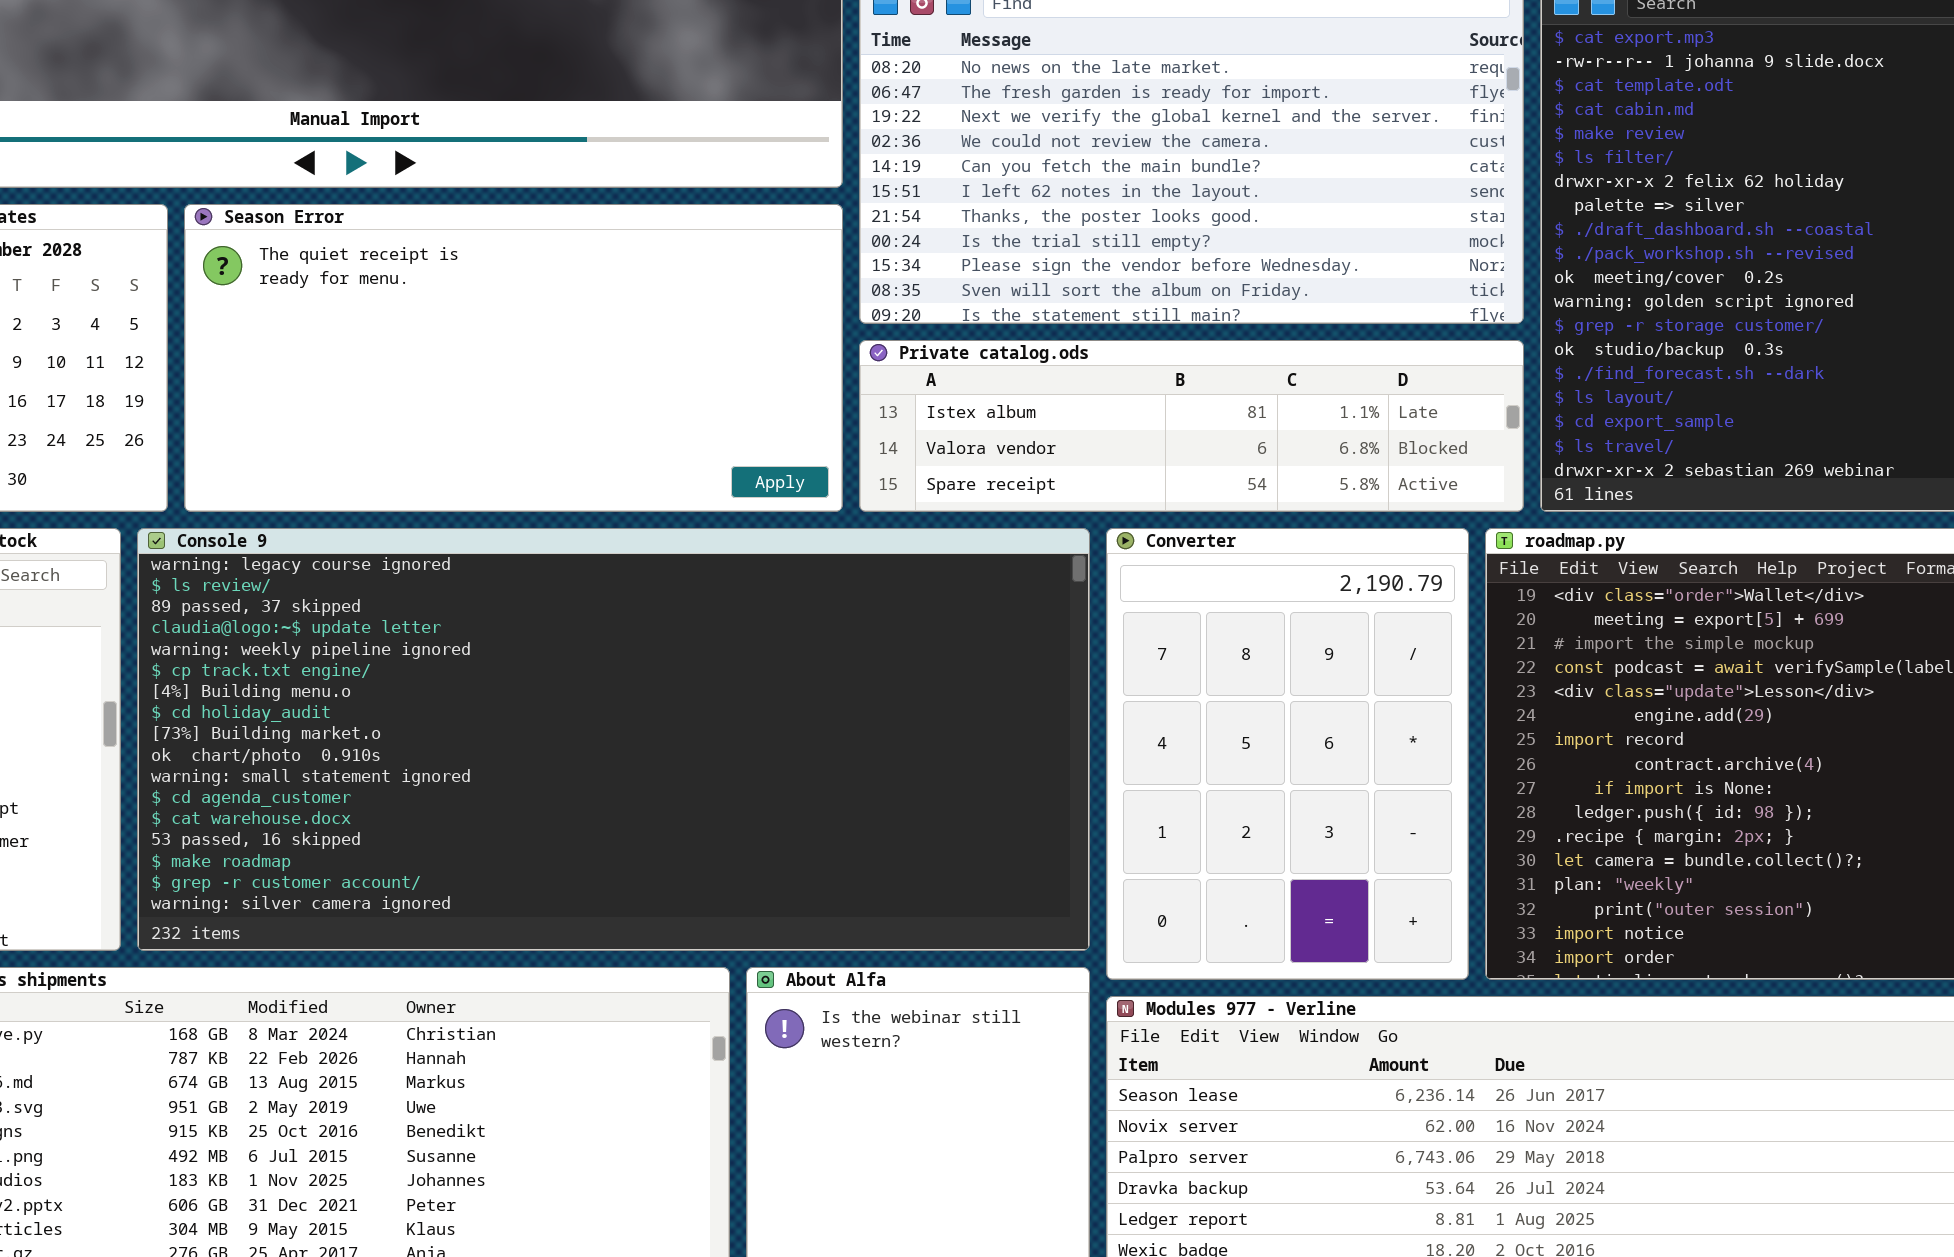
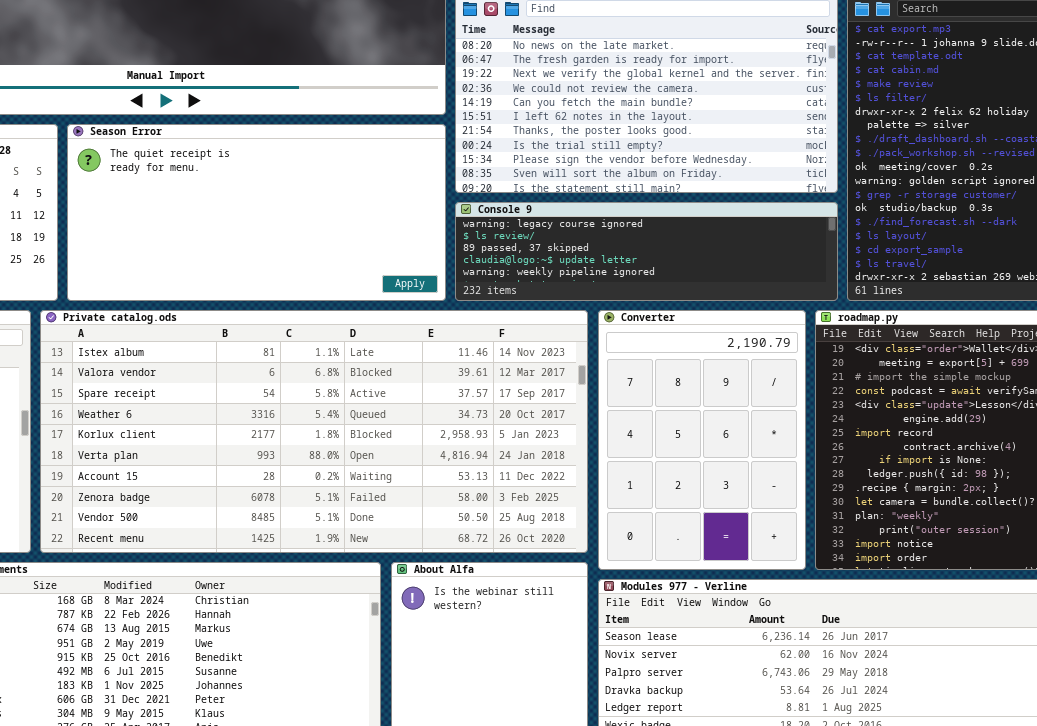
Private catalog.ods: [859,340,1524,512] -> [40,310,588,553], moved, resized
Console 9: [137,528,1090,951] -> [455,202,838,301], moved, resized

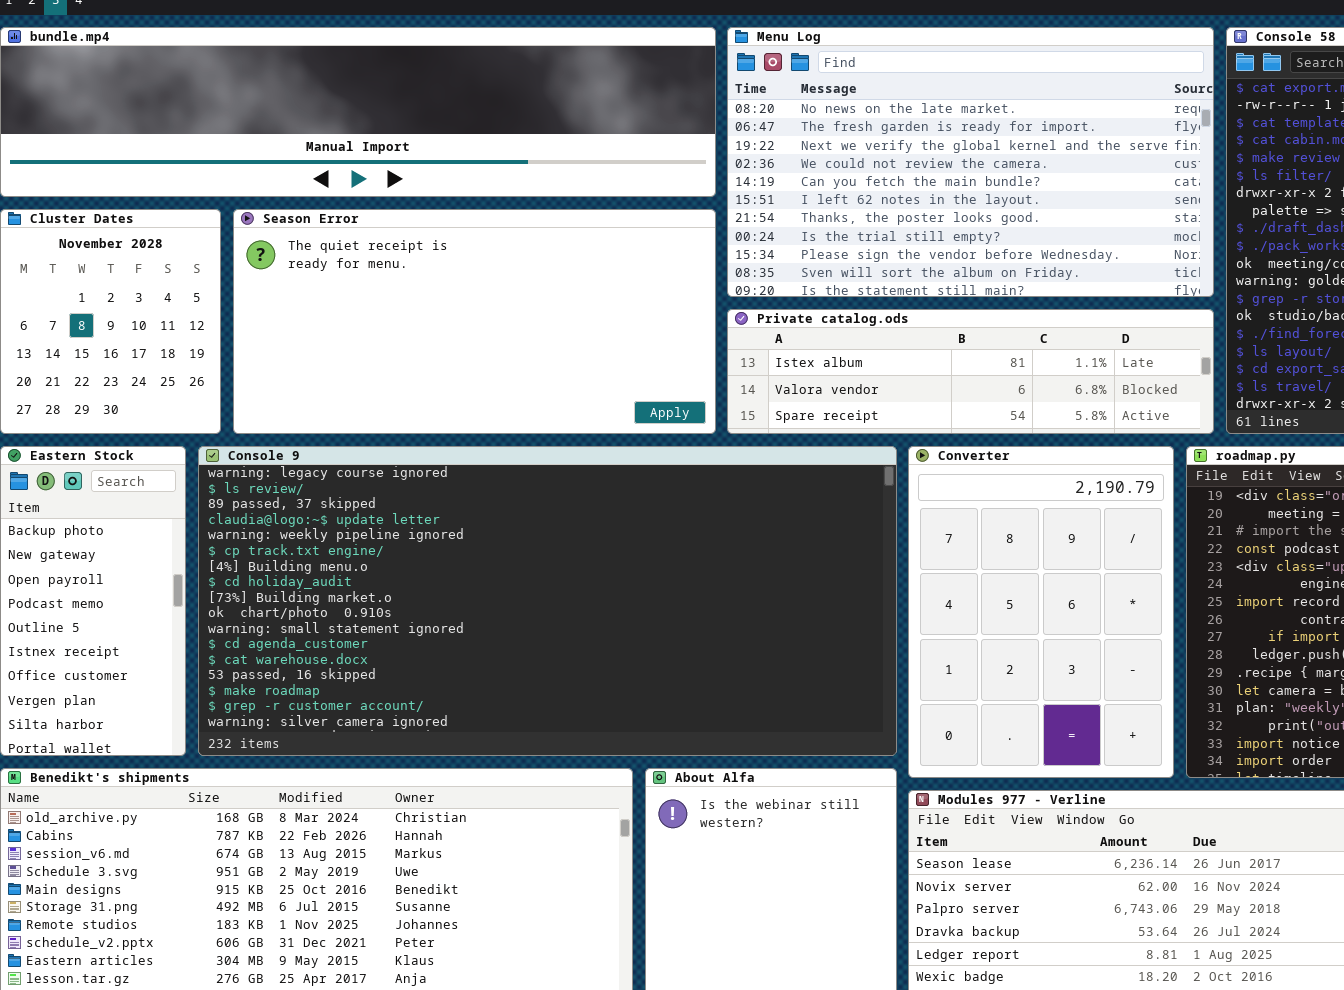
Console 9: [455,202,838,301] -> [198,446,897,756], moved, resized
Private catalog.ods: [40,310,588,553] -> [727,309,1214,434], moved, resized

